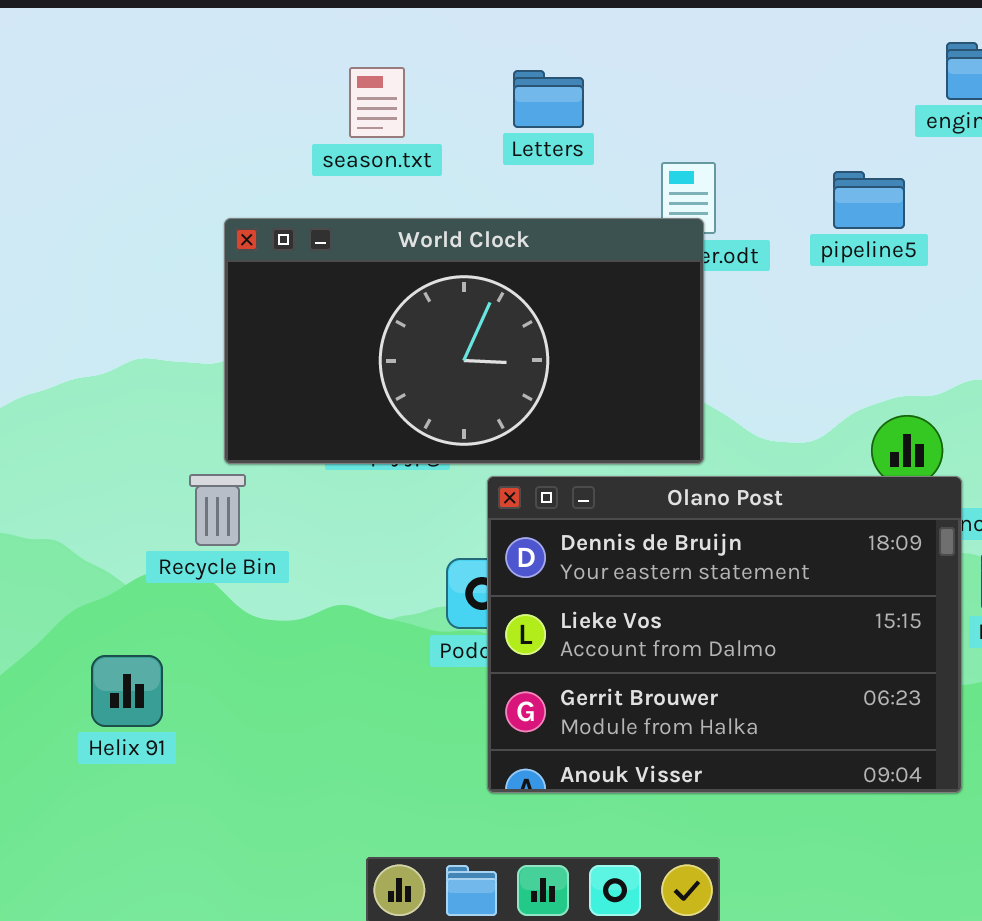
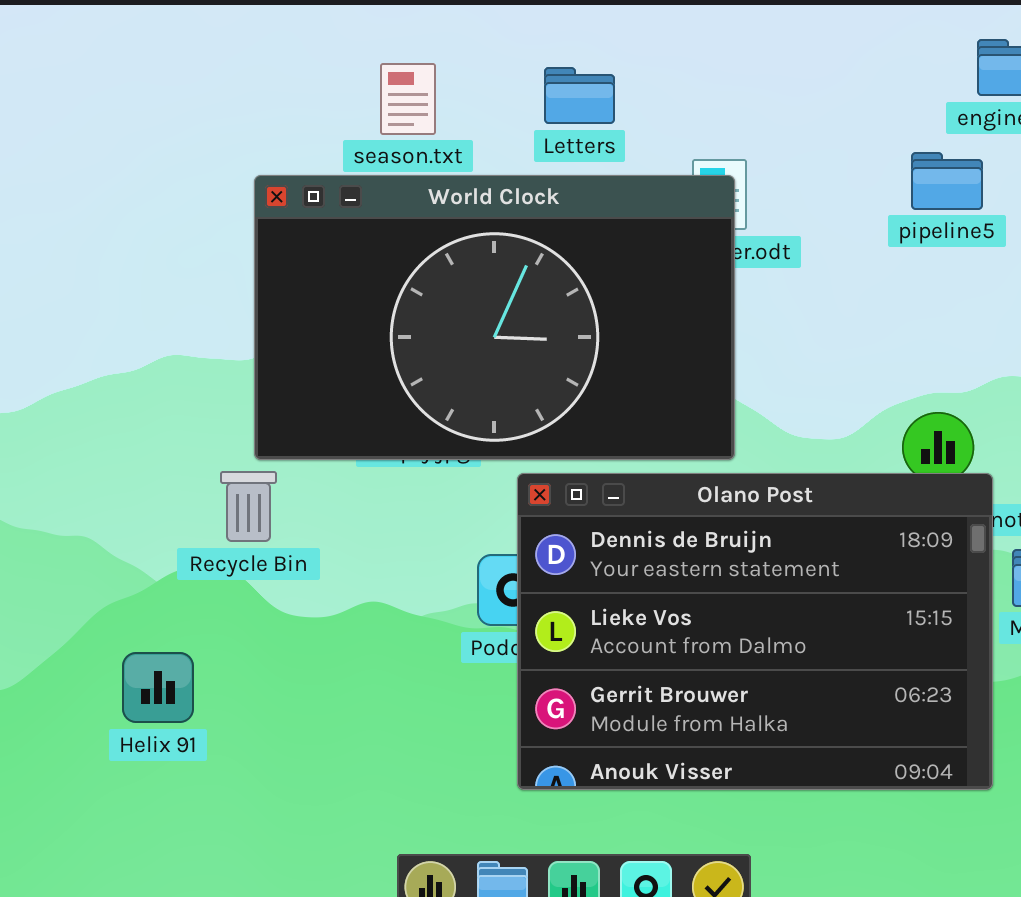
pipeline5: [833,171,905,229] -> [911,152,983,210], moved
World Clock: [224,218,704,464] -> [254,175,735,460], resized

